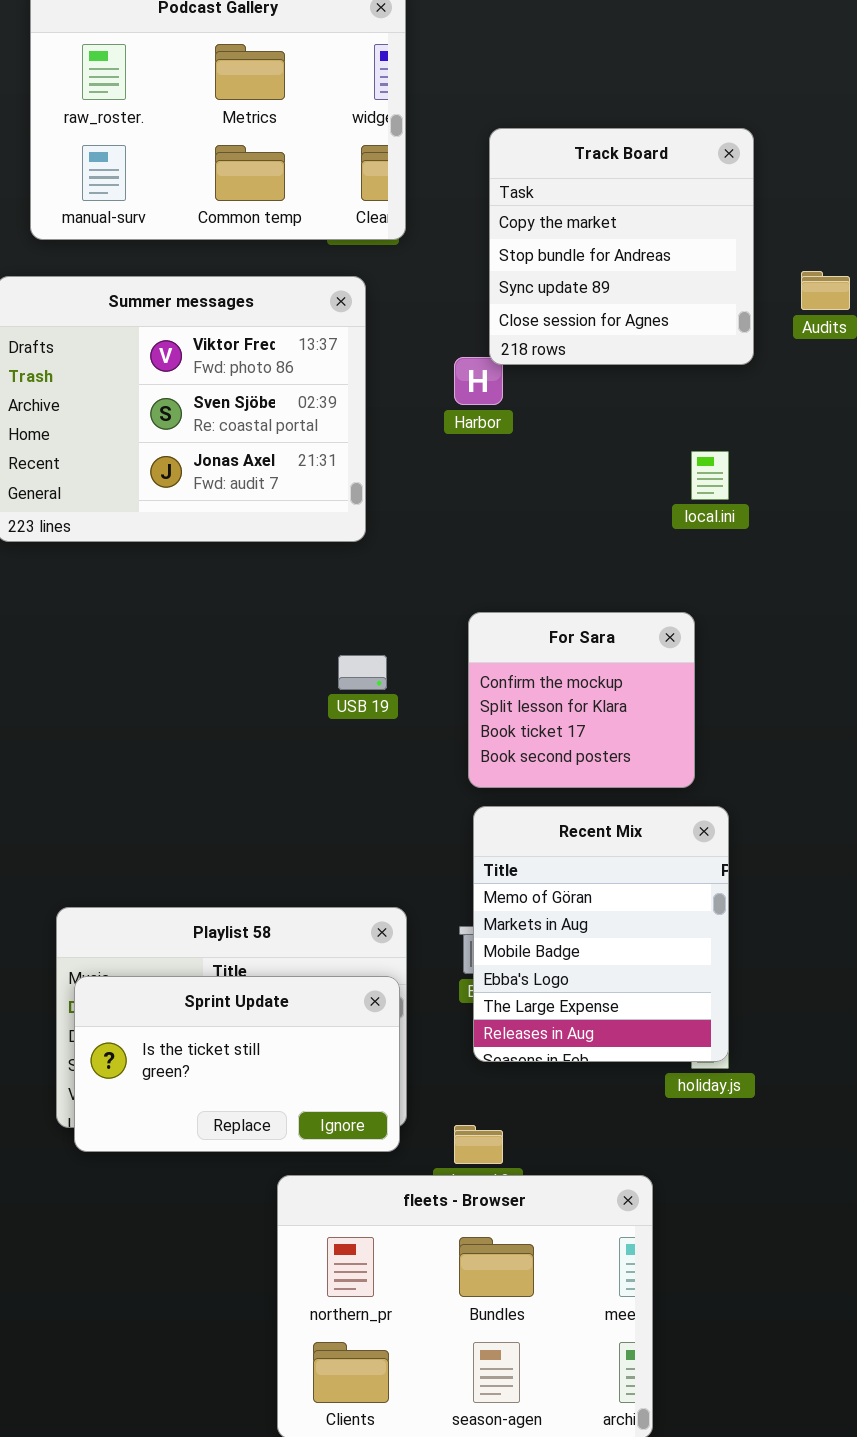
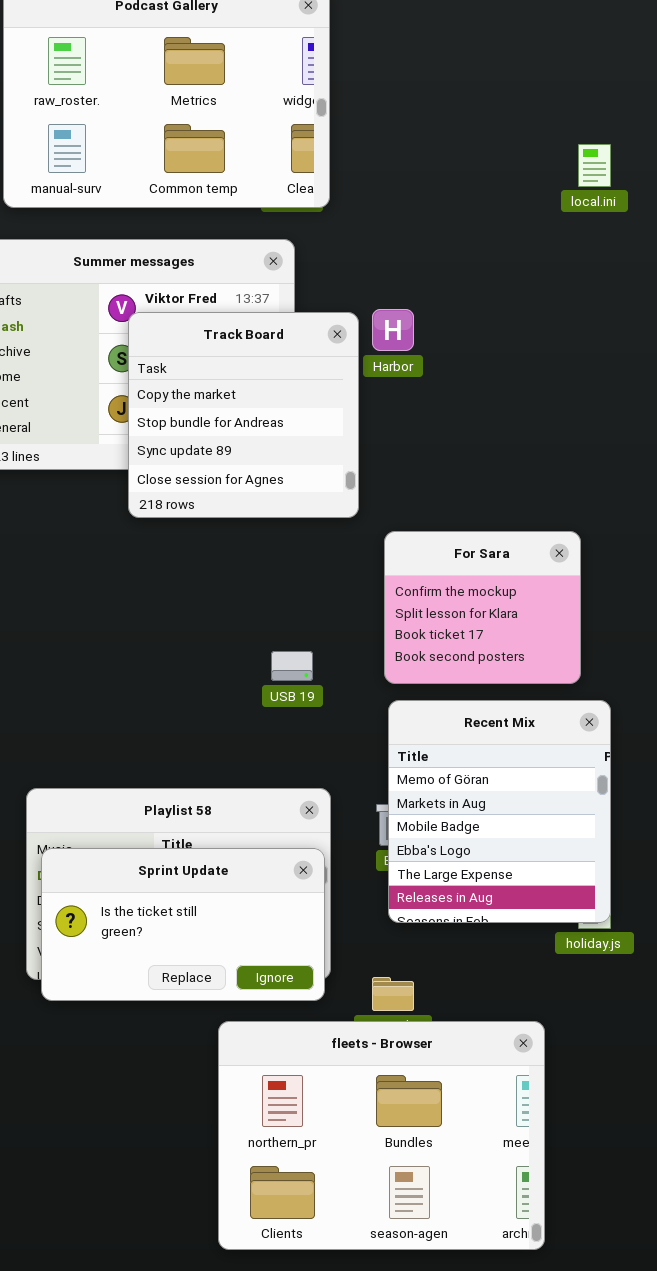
Track Board: [489,128,754,365] -> [128,312,359,518], moved
local.ini: [691,451,729,500] -> [578,144,611,187], moved
USB 19: [338,655,387,690] -> [271,651,313,681], moved

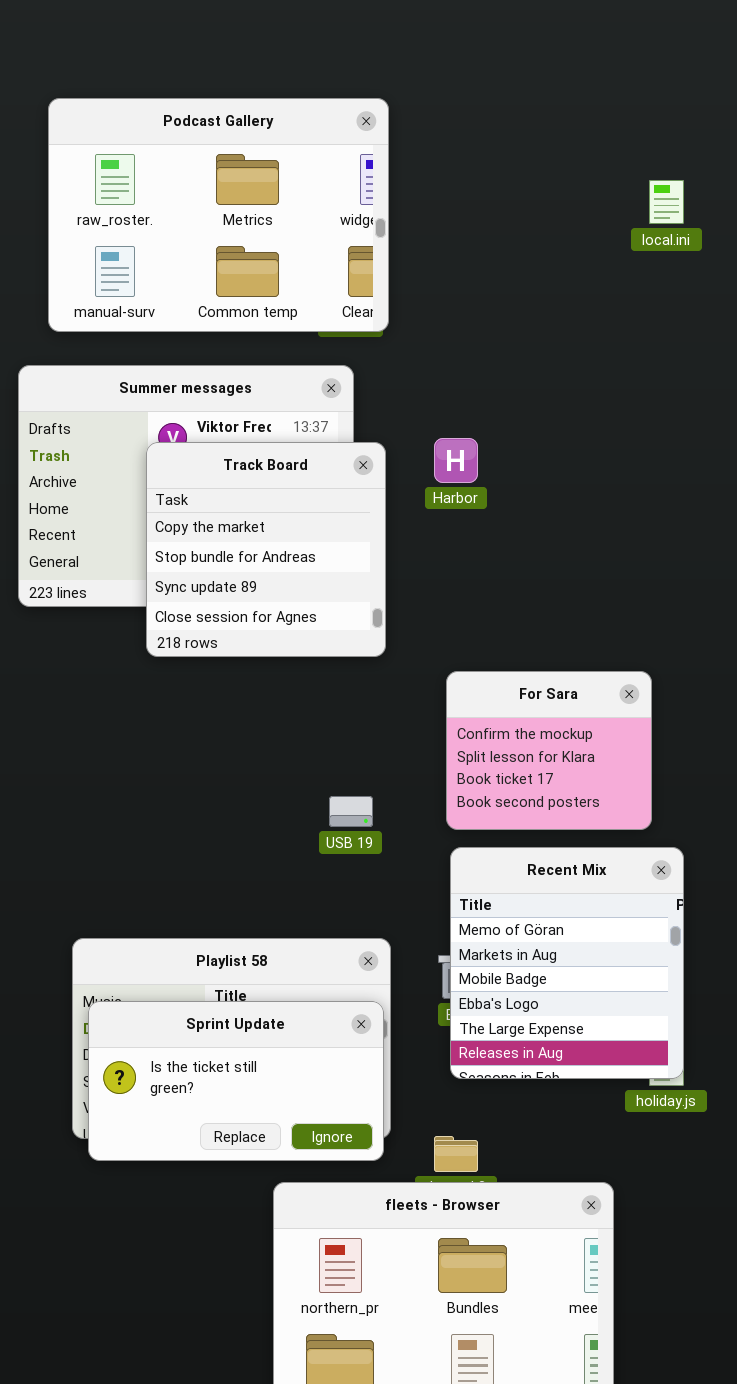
local.ini: [578,144,611,187] -> [649,180,684,224], moved
Track Board: [128,312,359,518] -> [146,442,386,657], moved

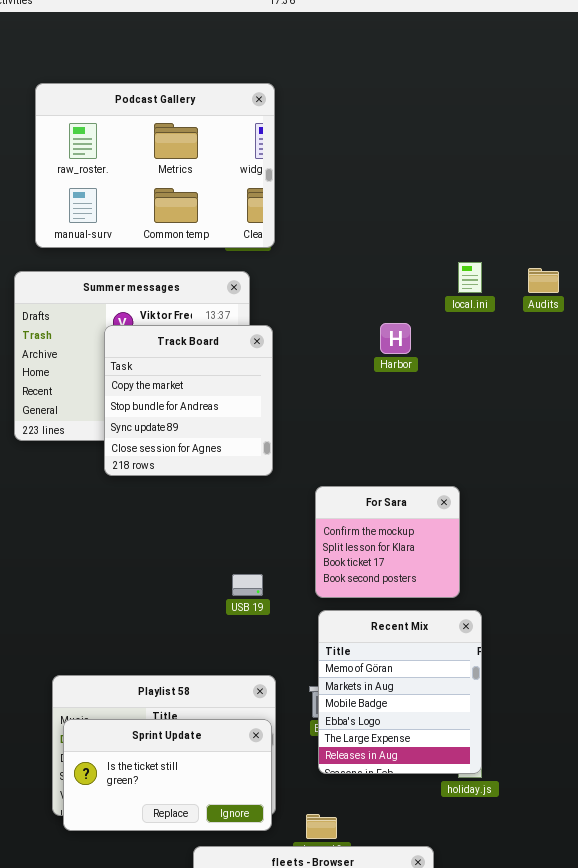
local.ini: [649,180,684,224] -> [458,262,482,293], moved
Harbor: [434,438,478,483] -> [380,323,411,354], moved

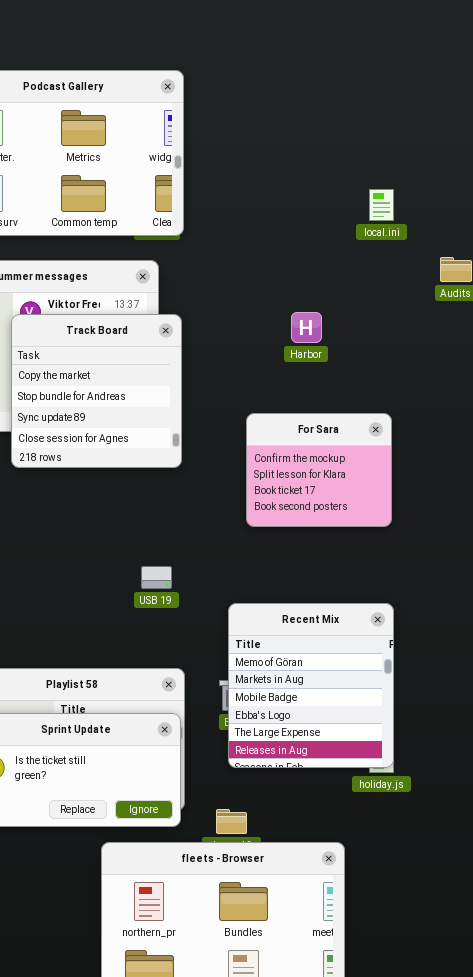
local.ini: [458,262,482,293] -> [369,189,394,221], moved
For Sara: [315,486,460,598] -> [246,413,392,527], moved

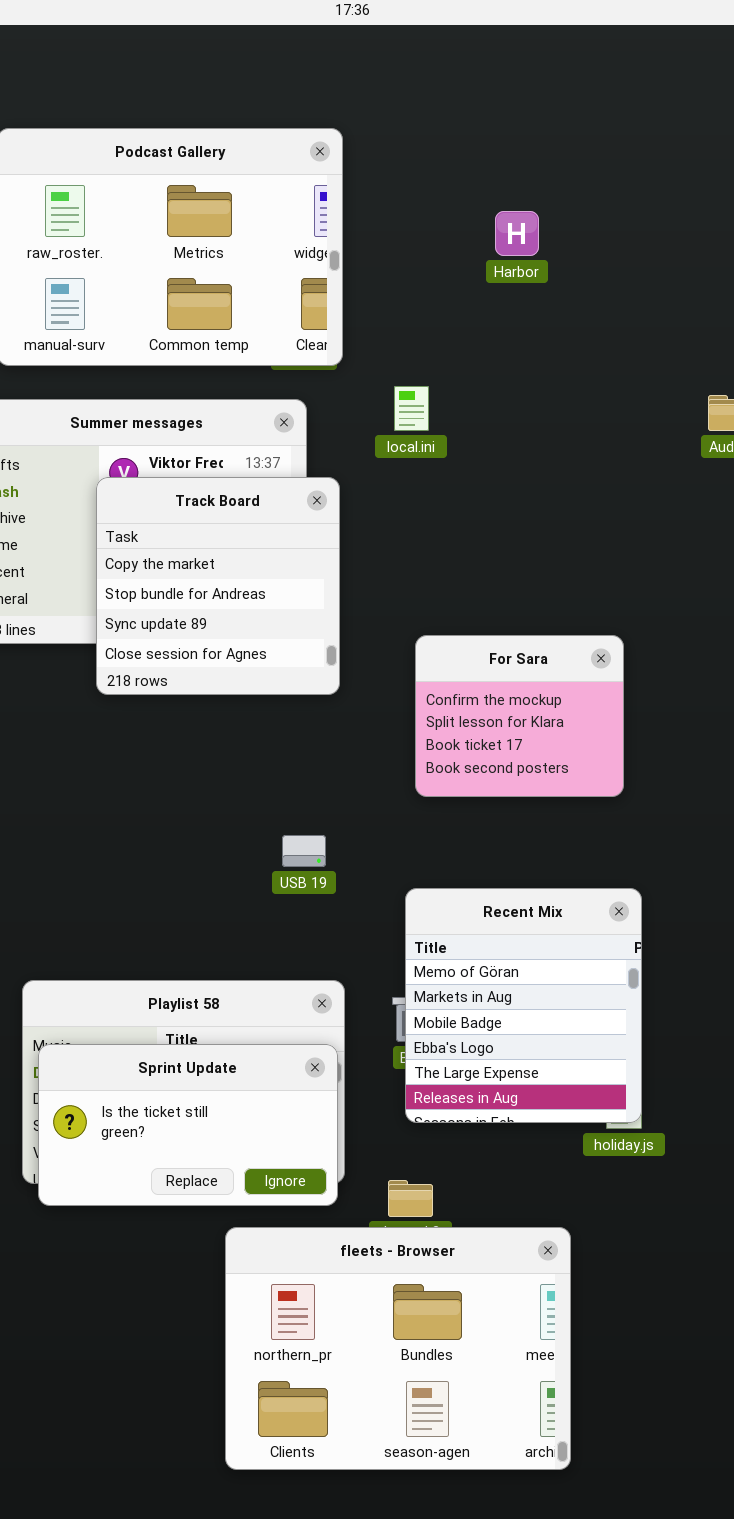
local.ini: [369,189,394,221] -> [394,386,429,431], moved
Harbor: [291,312,322,343] -> [495,211,539,256], moved
For Sara: [246,413,392,527] -> [415,635,624,797], moved

